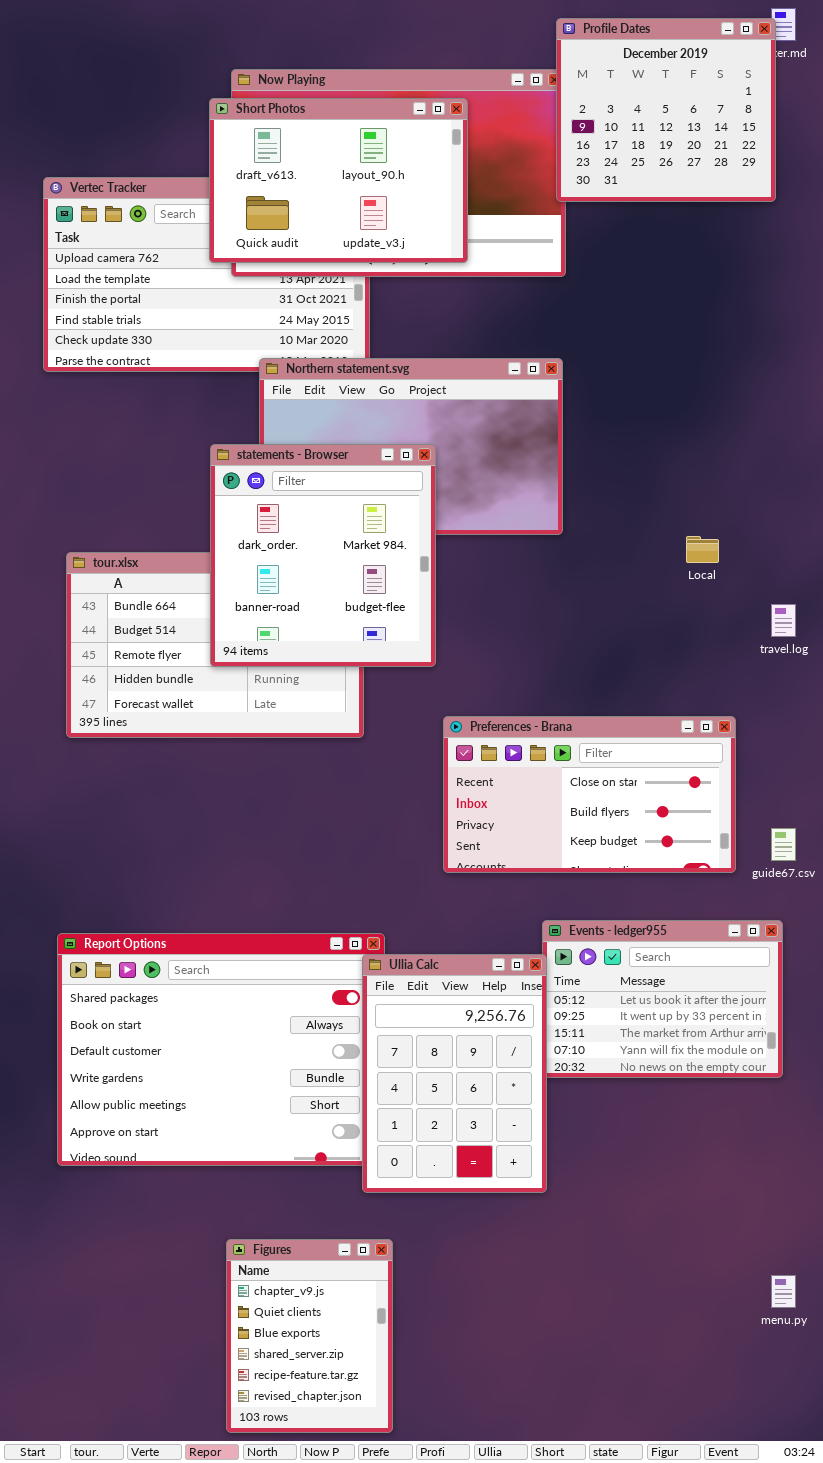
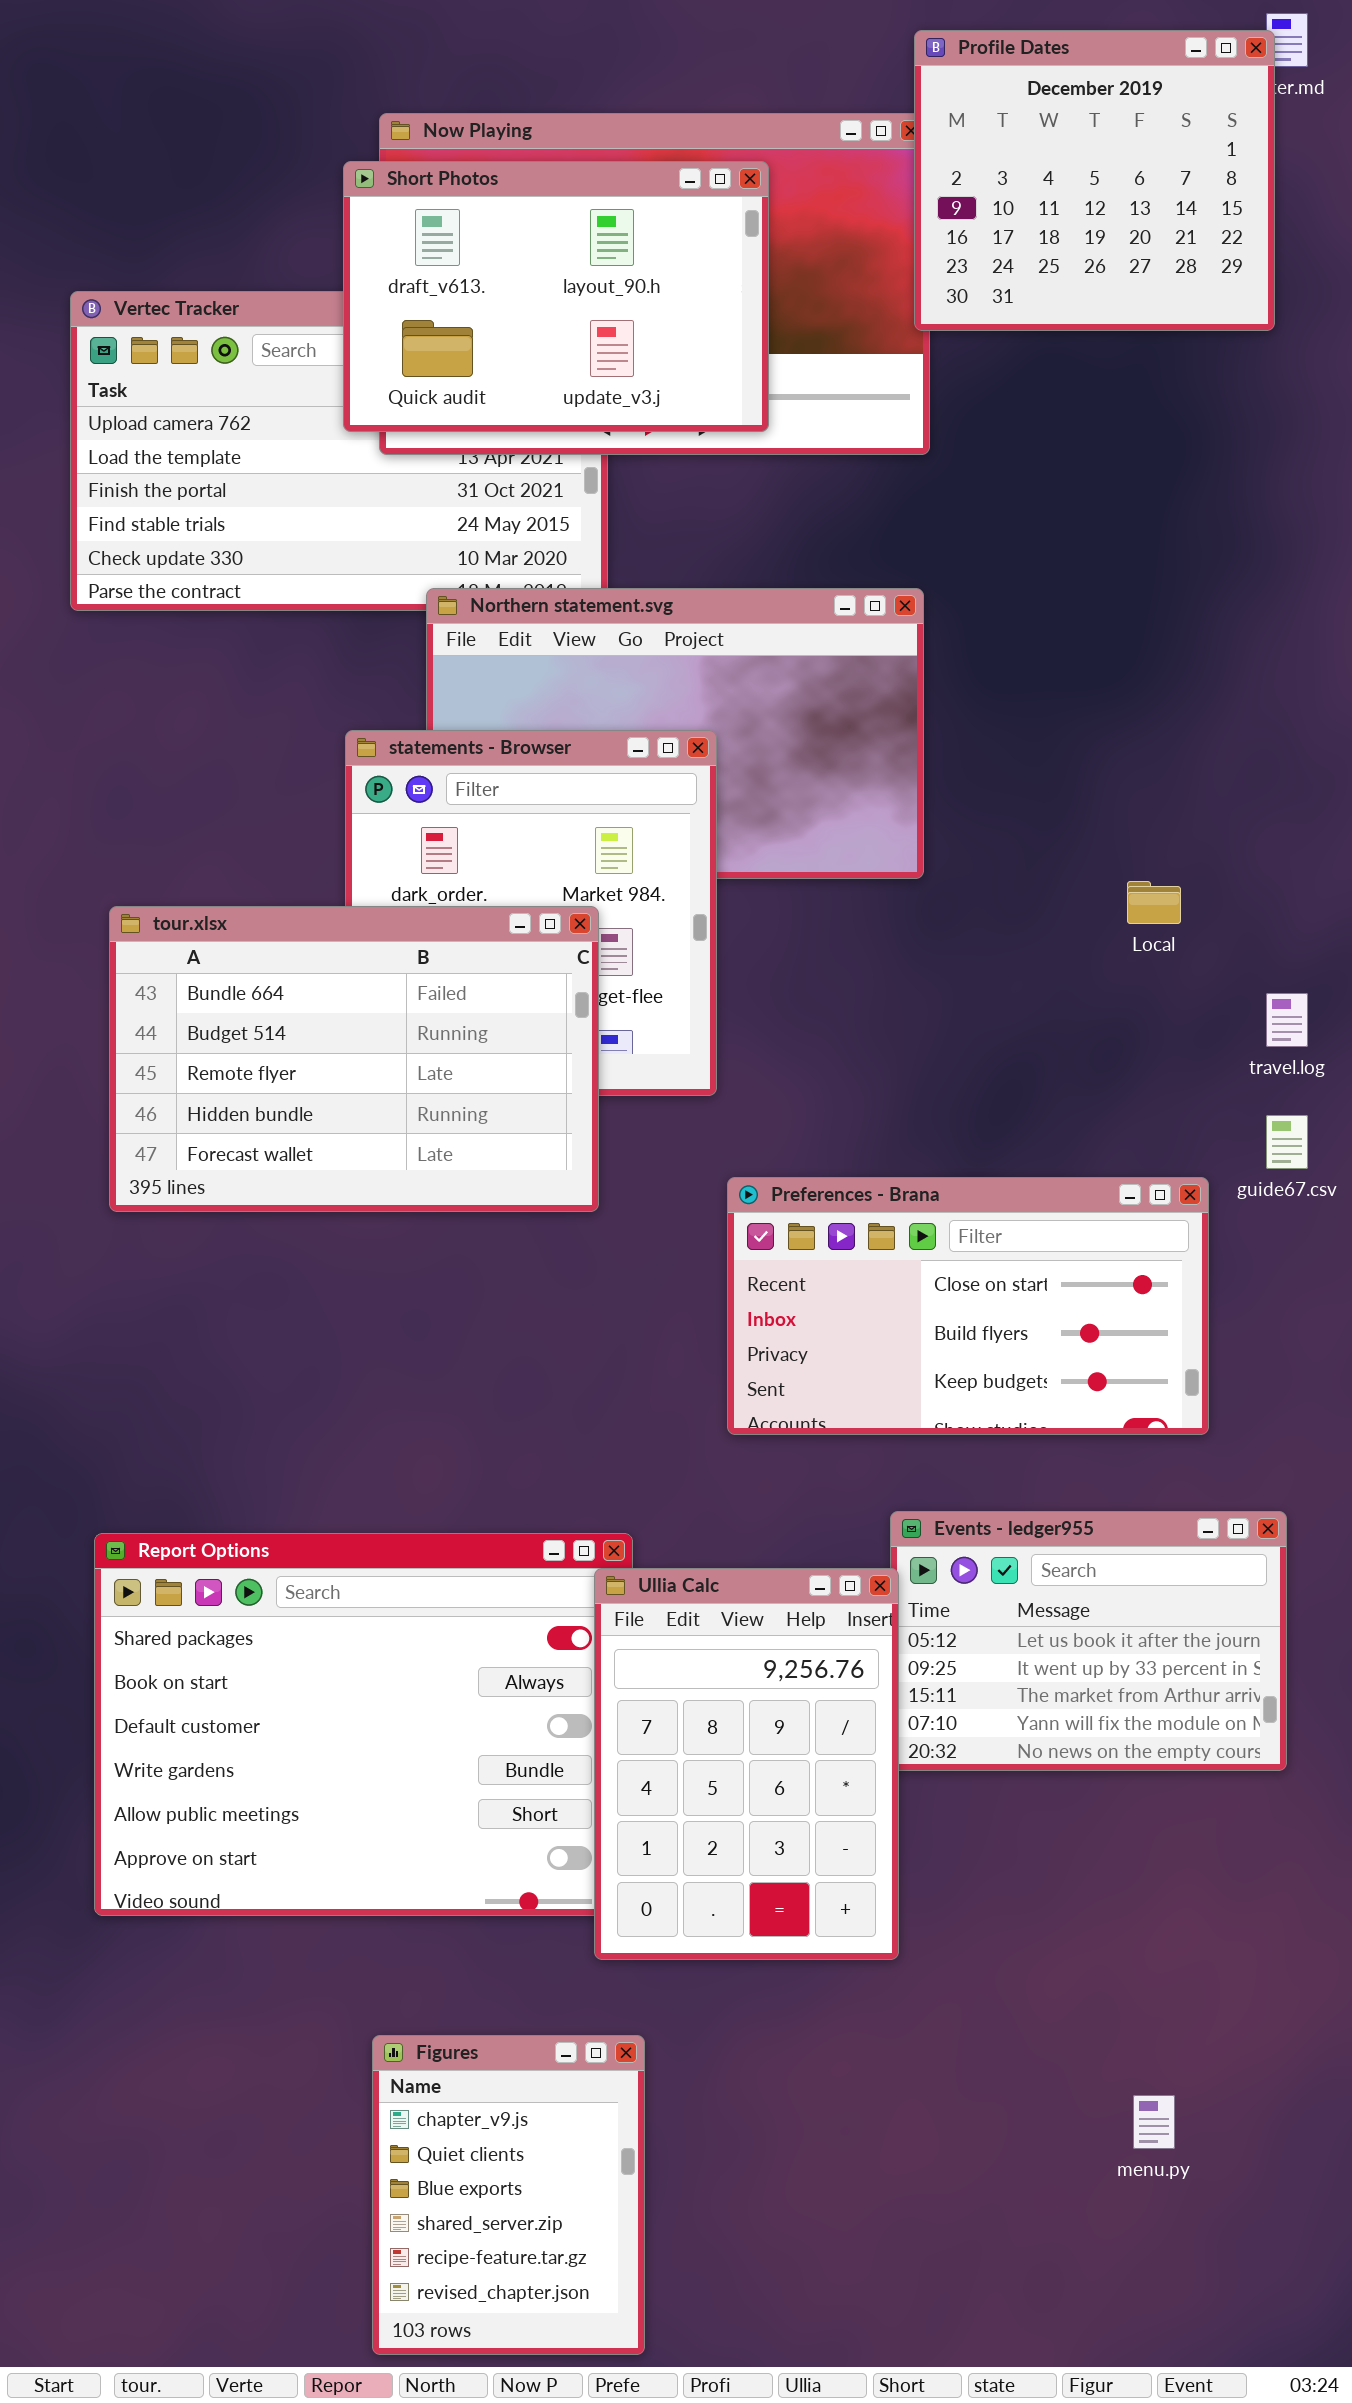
tour.xlsx: [66,552,364,738] -> [109,906,599,1212], raised
guide67.csv: [771,828,796,861] -> [1266,1115,1308,1169], moved
menu.py: [771,1275,796,1308] -> [1133,2095,1175,2149], moved

